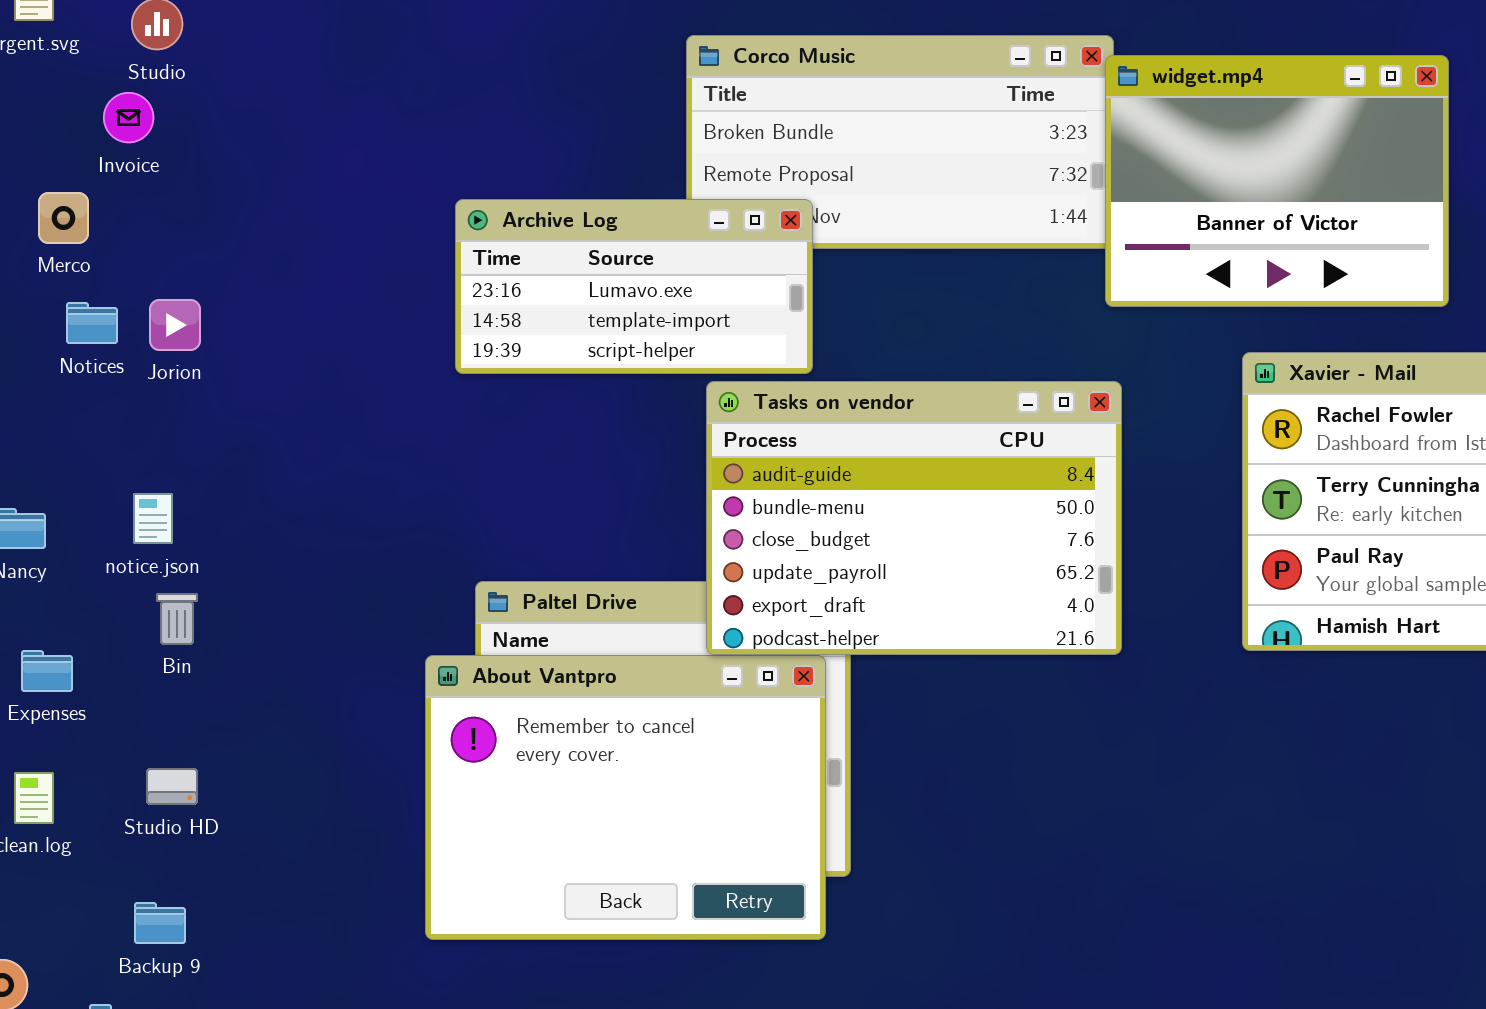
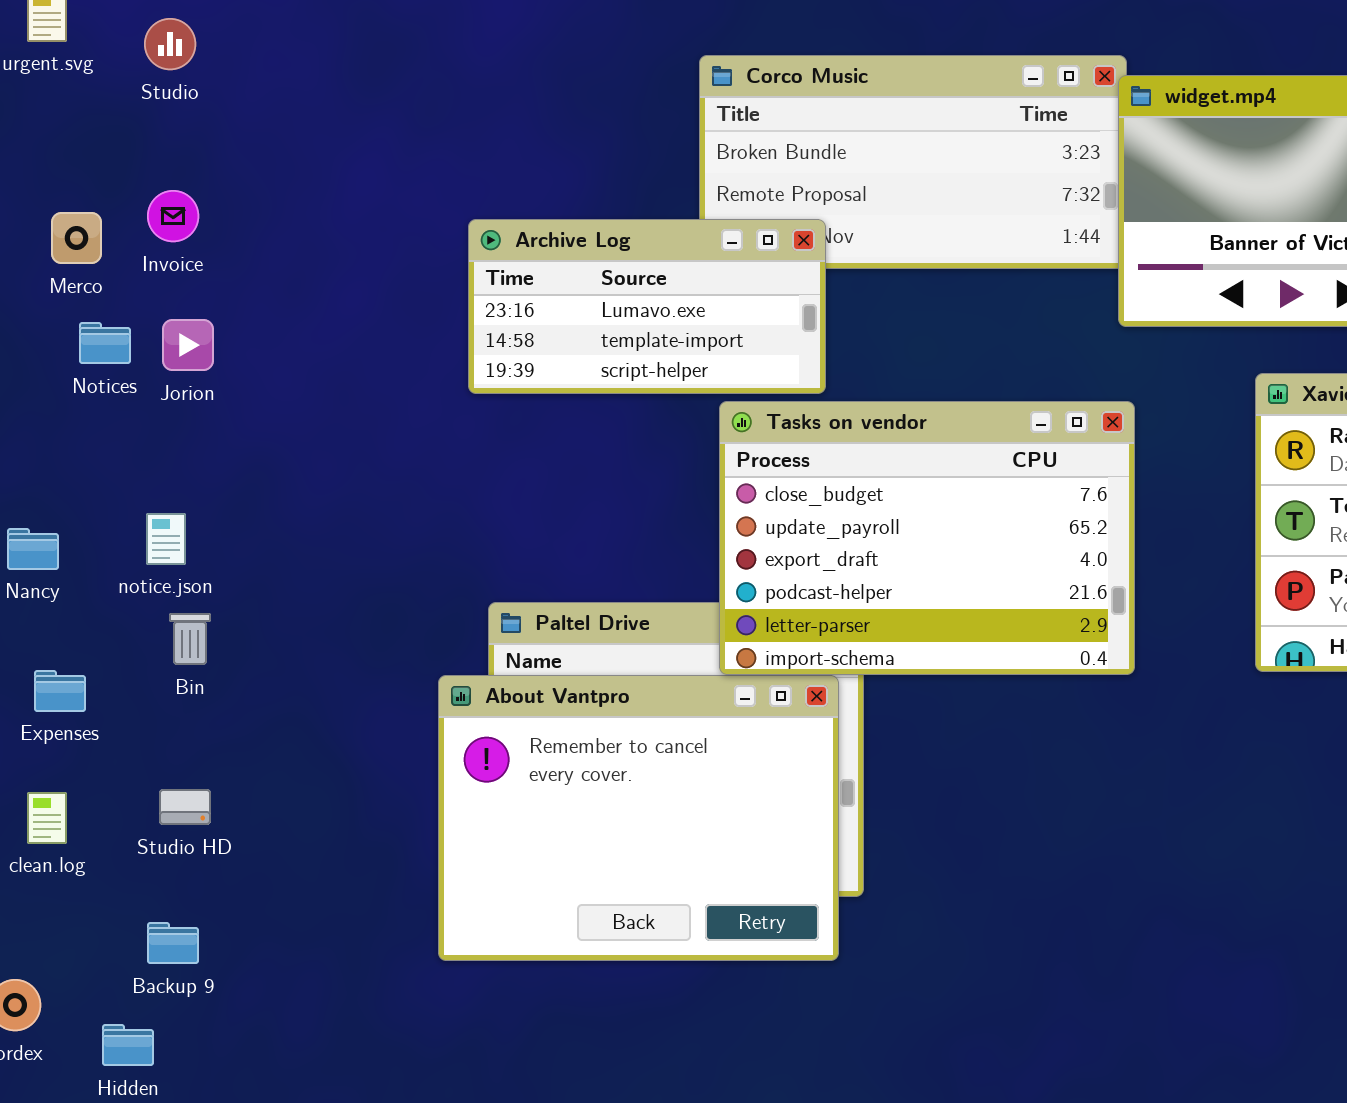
Invoice: [103,92,154,143] -> [147,190,199,242], moved
Tasks on vendor: [706,381,1122,655] -> [719,401,1135,675], scrolled down 2 rows

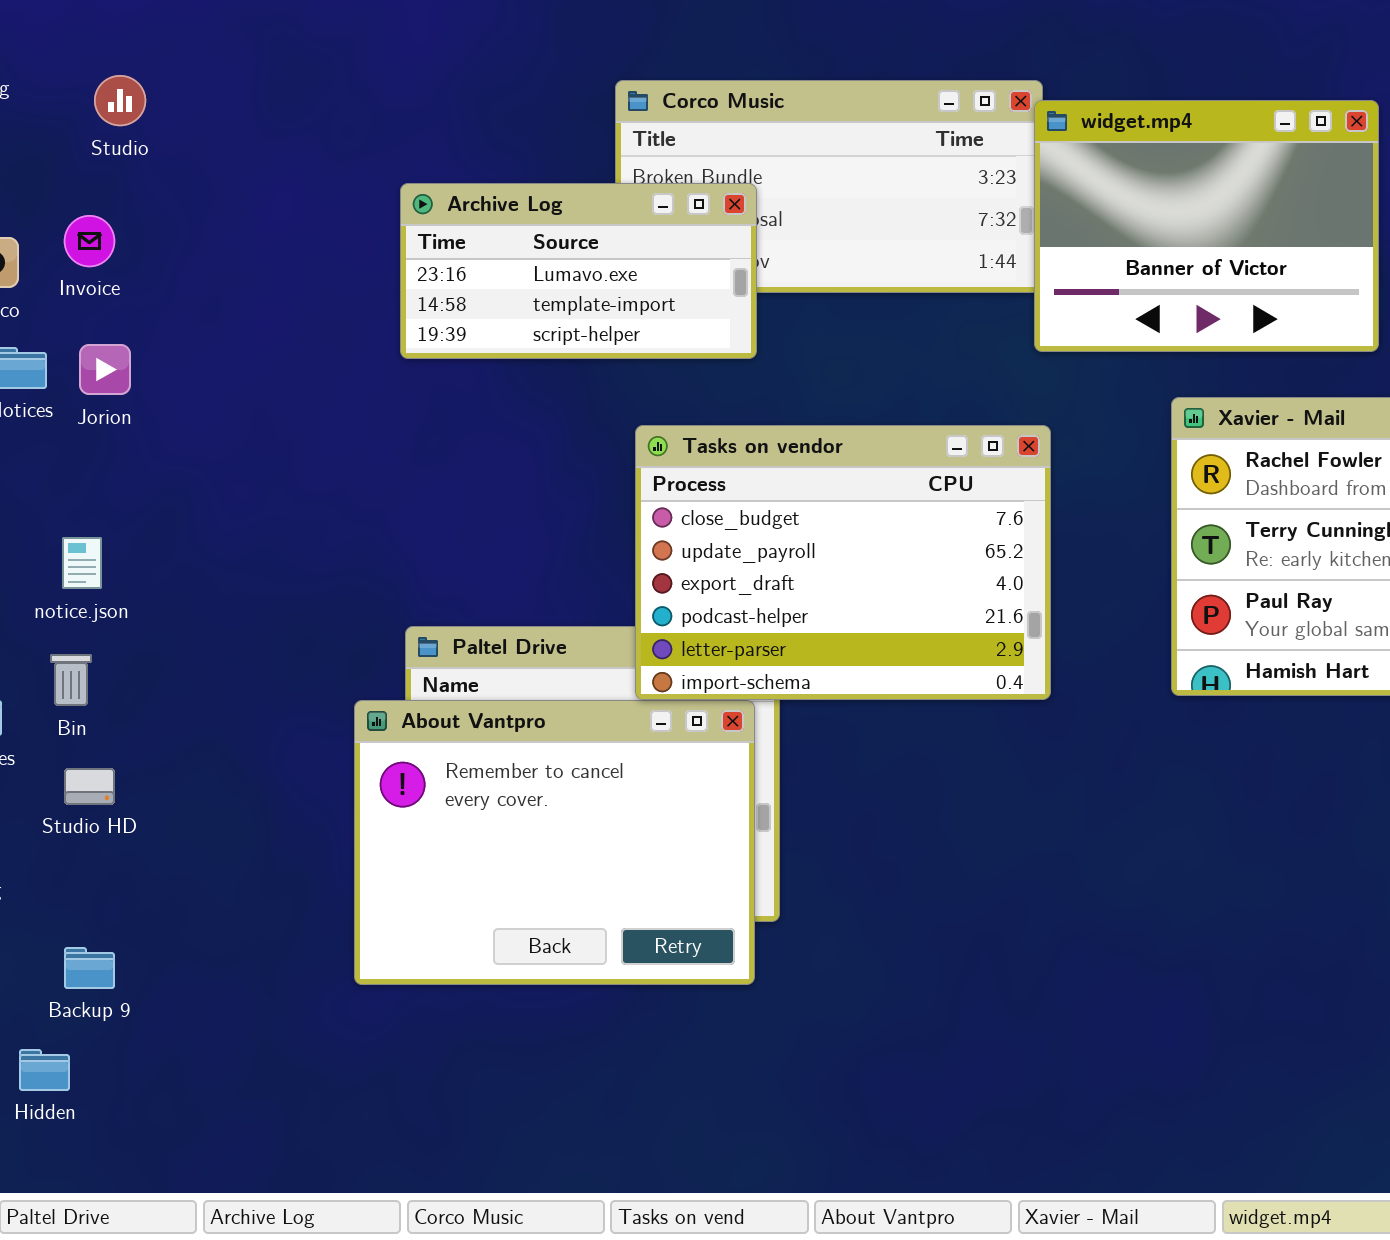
Studio: [144,18,196,70] -> [94,75,146,126], moved
Archive Log: [468,219,826,394] -> [400,183,757,359], moved
Bin: [169,613,211,665] -> [50,654,92,706], moved
Studio HD: [159,789,211,825] -> [64,768,115,805], moved

